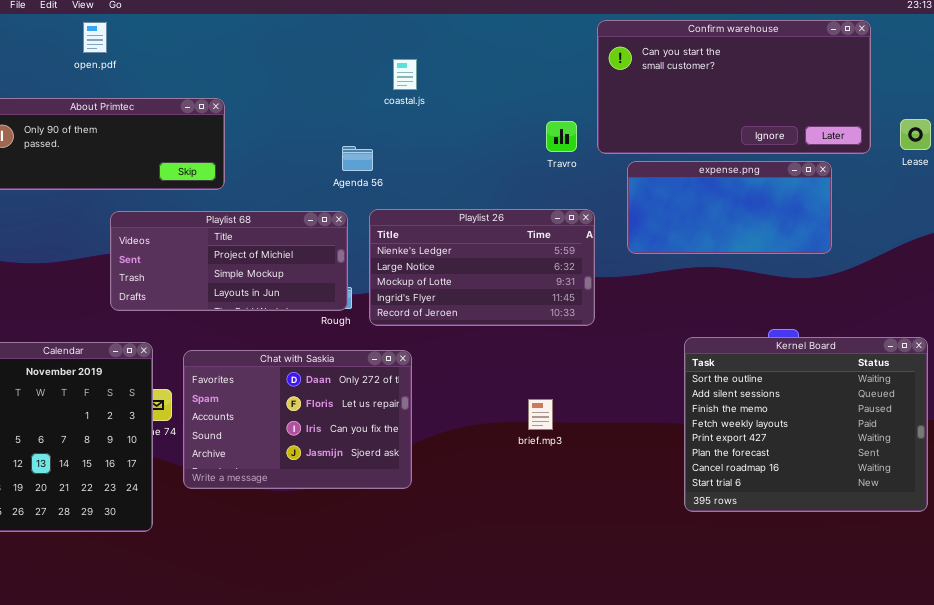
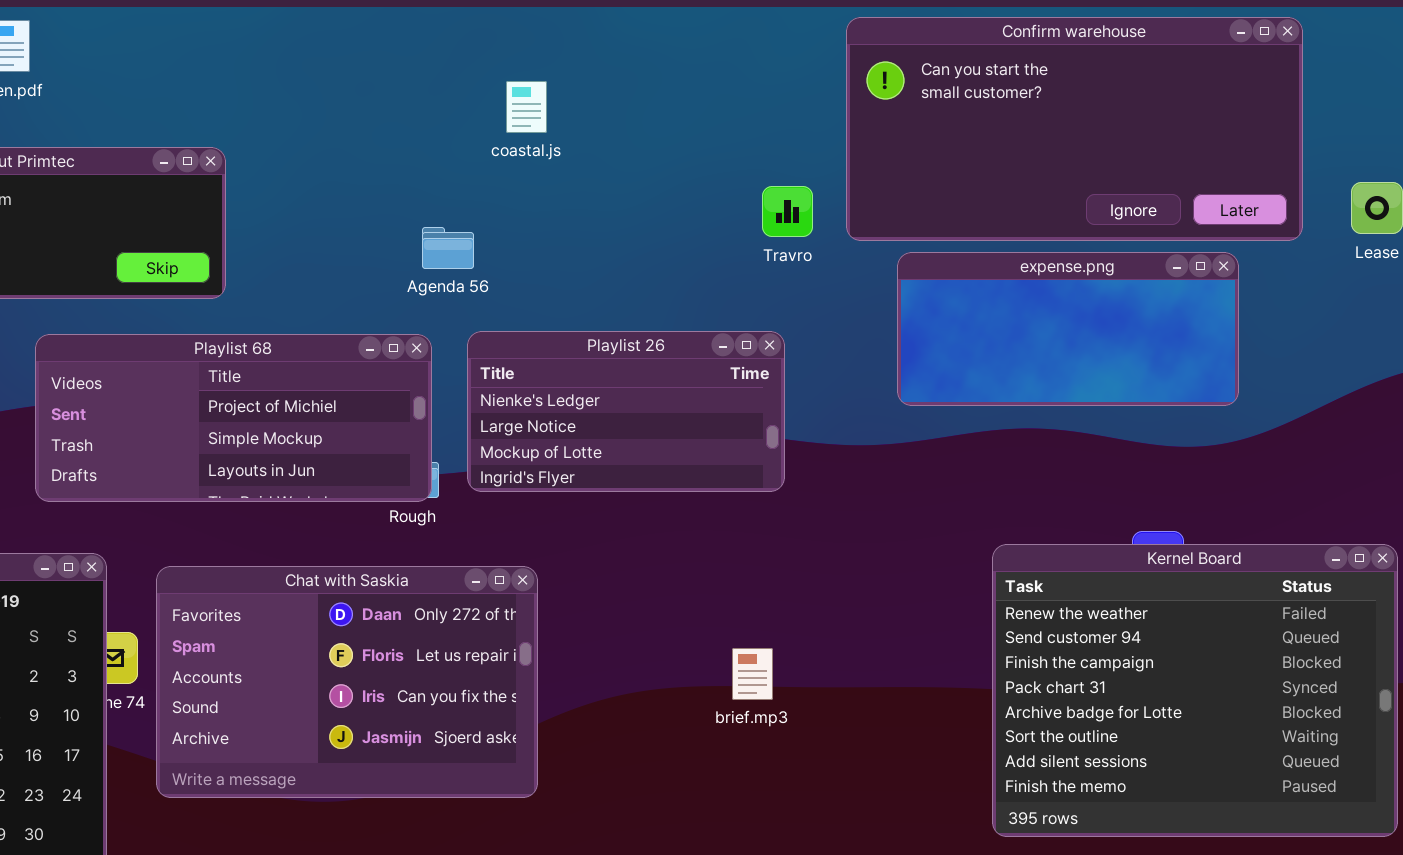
Playlist 26: [369,209,595,326] -> [467,331,785,492], resized
Kernel Board: [684,337,928,512] -> [992,544,1398,837], scrolled up 5 rows

